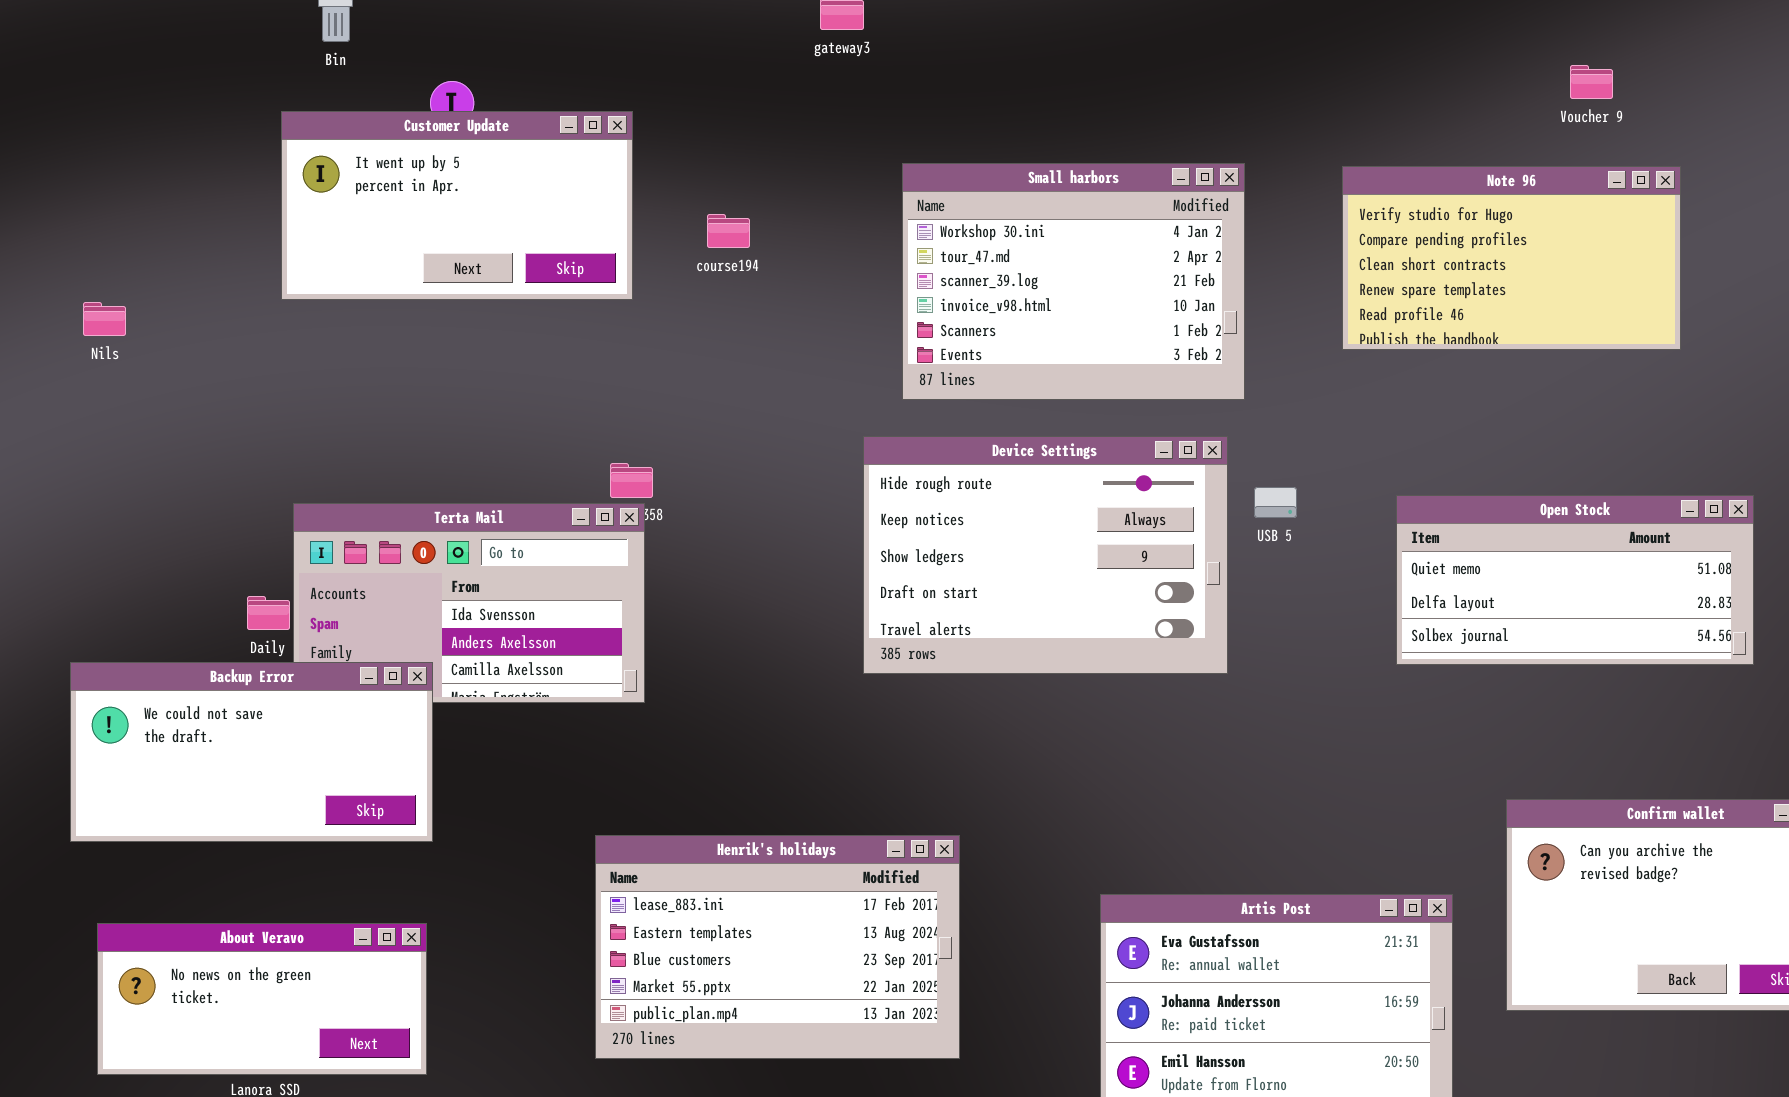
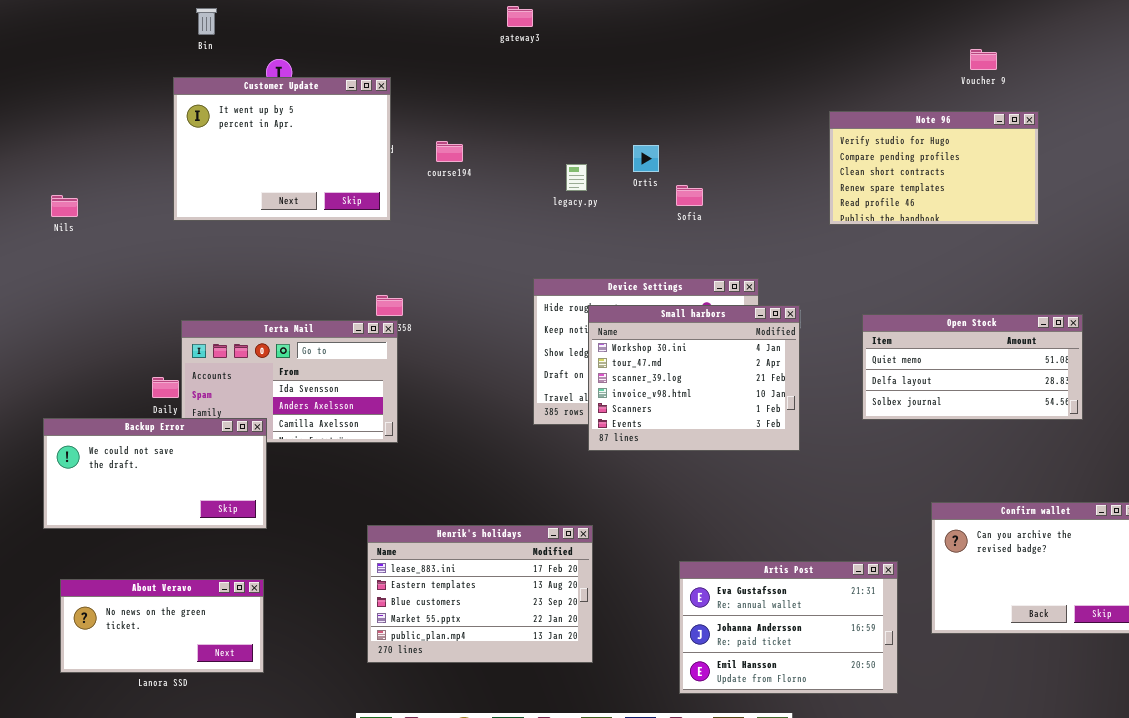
Customer Update: [281,111,633,300] -> [173,77,391,221], resized
Small harbors: [902,163,1245,400] -> [588,305,800,451], moved

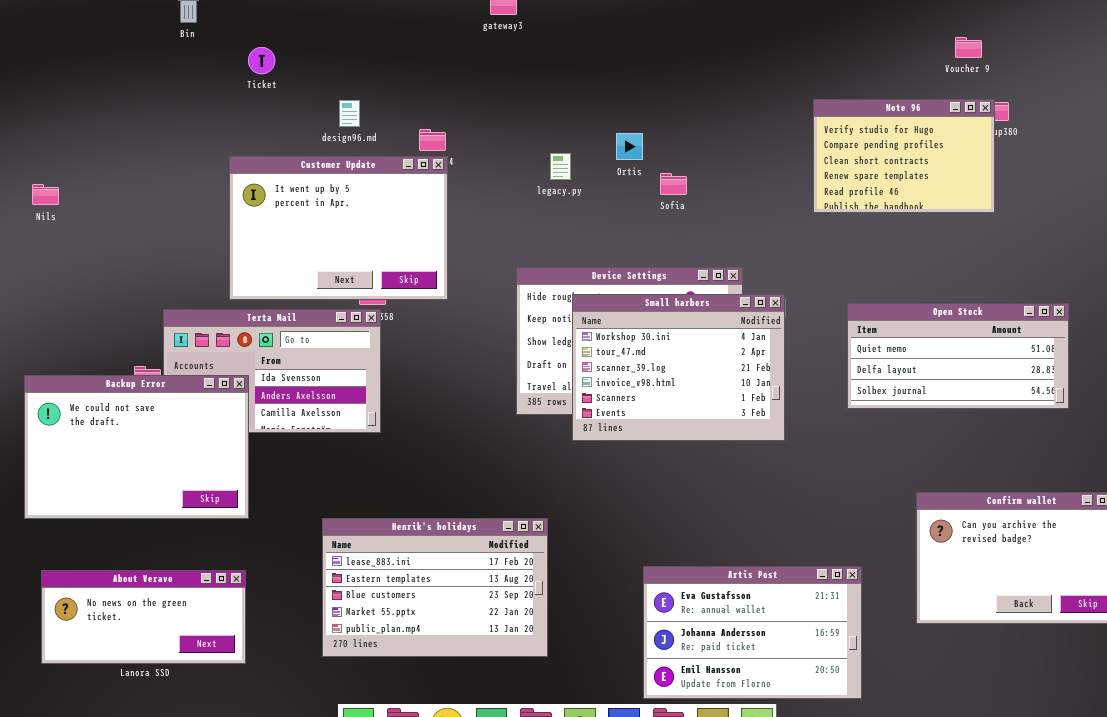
Customer Update: [173,77,391,221] -> [229,156,448,300], moved
Note 96: [829,111,1039,225] -> [813,99,995,213], resized
Backup Error: [43,418,267,529] -> [24,375,249,519], resized
Henrik's holidays: [367,525,593,663] -> [322,518,548,657], moved
Artis Post: [679,561,898,694] -> [643,566,862,699], moved

